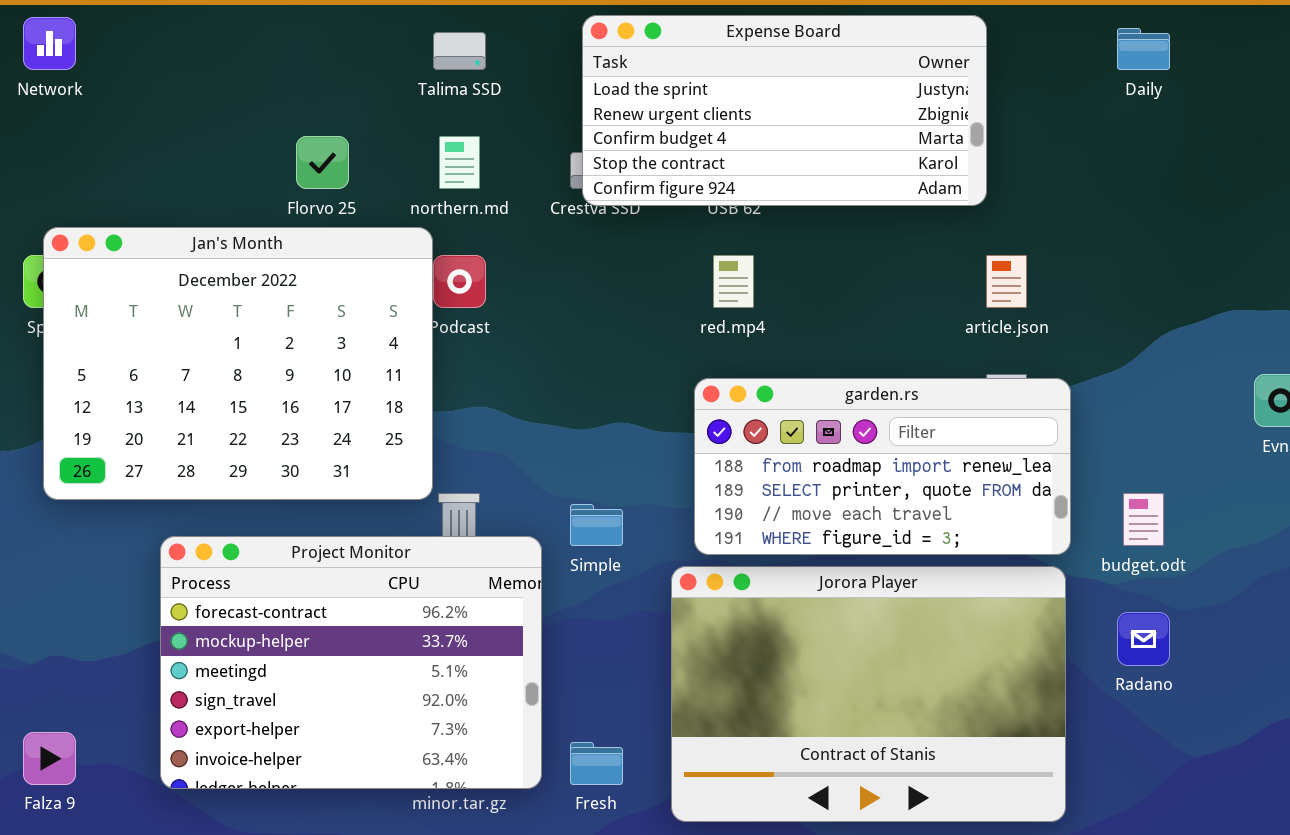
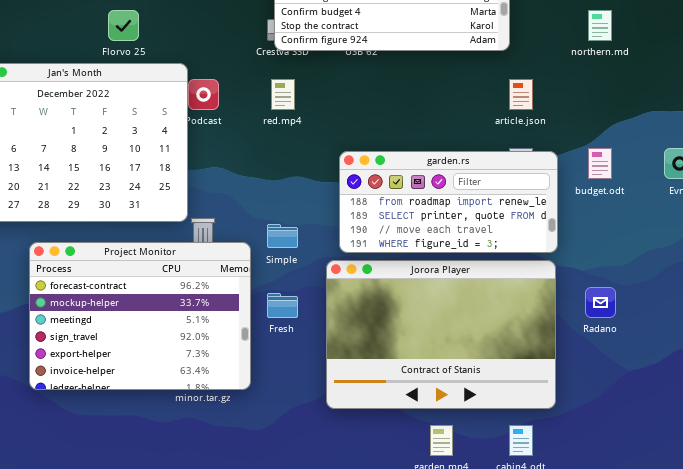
northern.md: [439,136,480,189] -> [588,10,612,41], moved
red.mp4: [713,255,754,308] -> [271,79,295,110], moved
budget.odt: [1123,493,1164,546] -> [588,148,612,179], moved
Fresh: [570,742,623,785] -> [267,293,298,318], moved

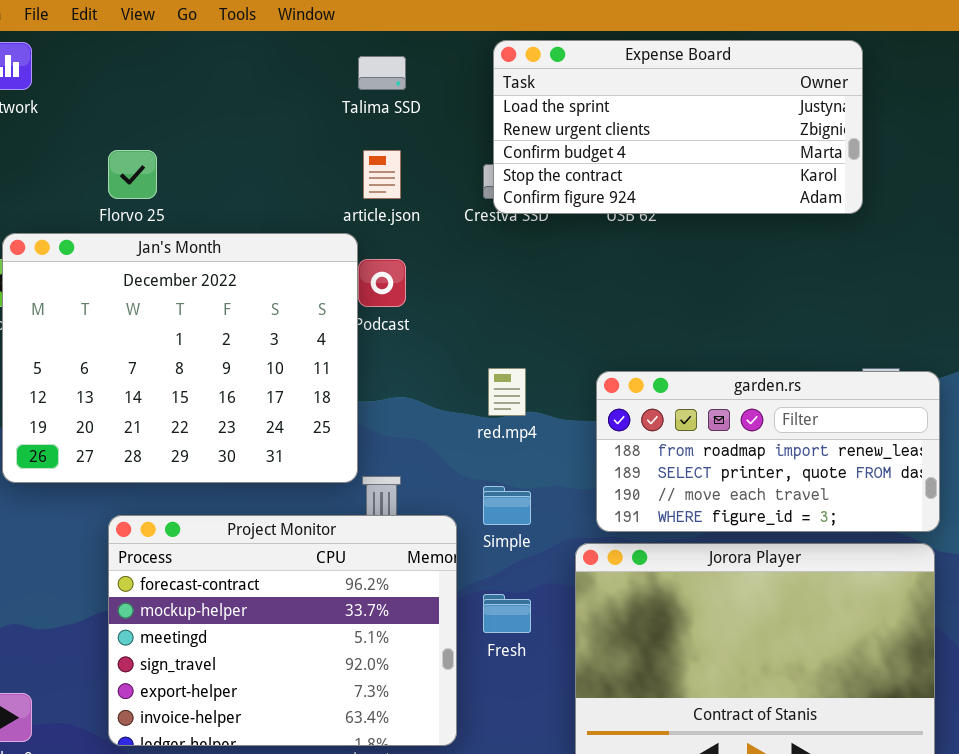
Florvo 25: [108,10,139,41] -> [108,150,157,199], moved
red.mp4: [271,79,295,110] -> [488,368,526,416], moved
article.json: [509,79,533,110] -> [363,150,401,199], moved

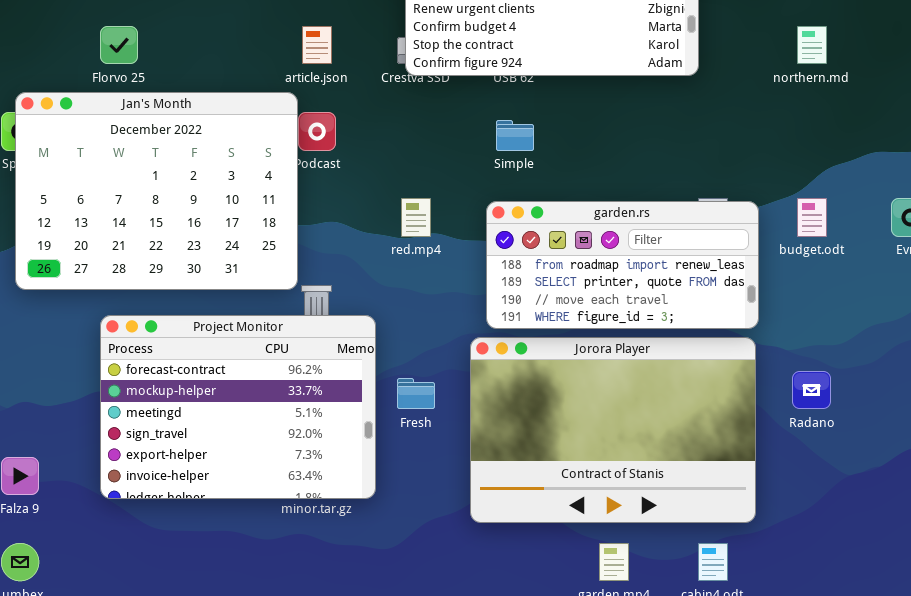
Simple: [483,486,531,525] -> [496,120,534,151], moved

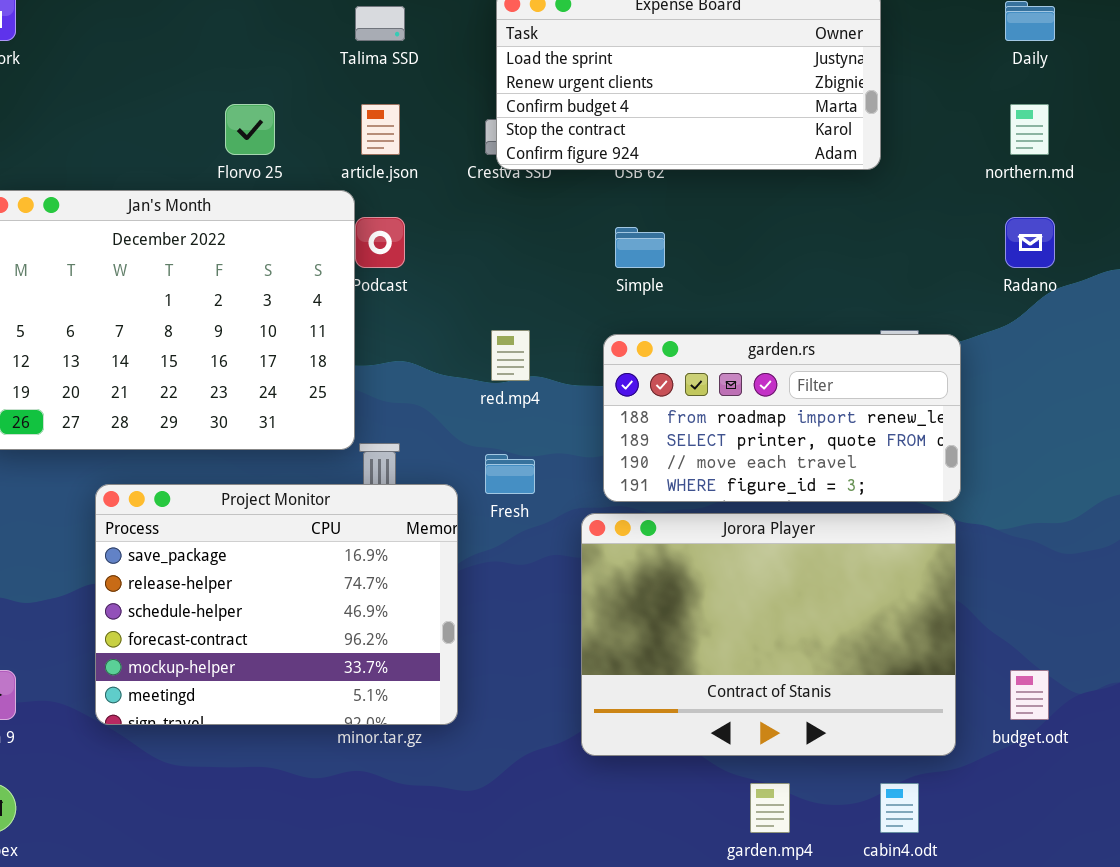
Florvo 25: [100,26,138,64] -> [225,104,275,155], moved
budget.odt: [797,198,827,237] -> [1010,670,1049,720], moved
Project Monitor: [100,315,376,499] -> [95,484,458,725], scrolled up 3 rows
Radano: [792,371,831,409] -> [1005,217,1055,268], moved
Fresh: [397,378,435,409] -> [485,454,535,494], moved

